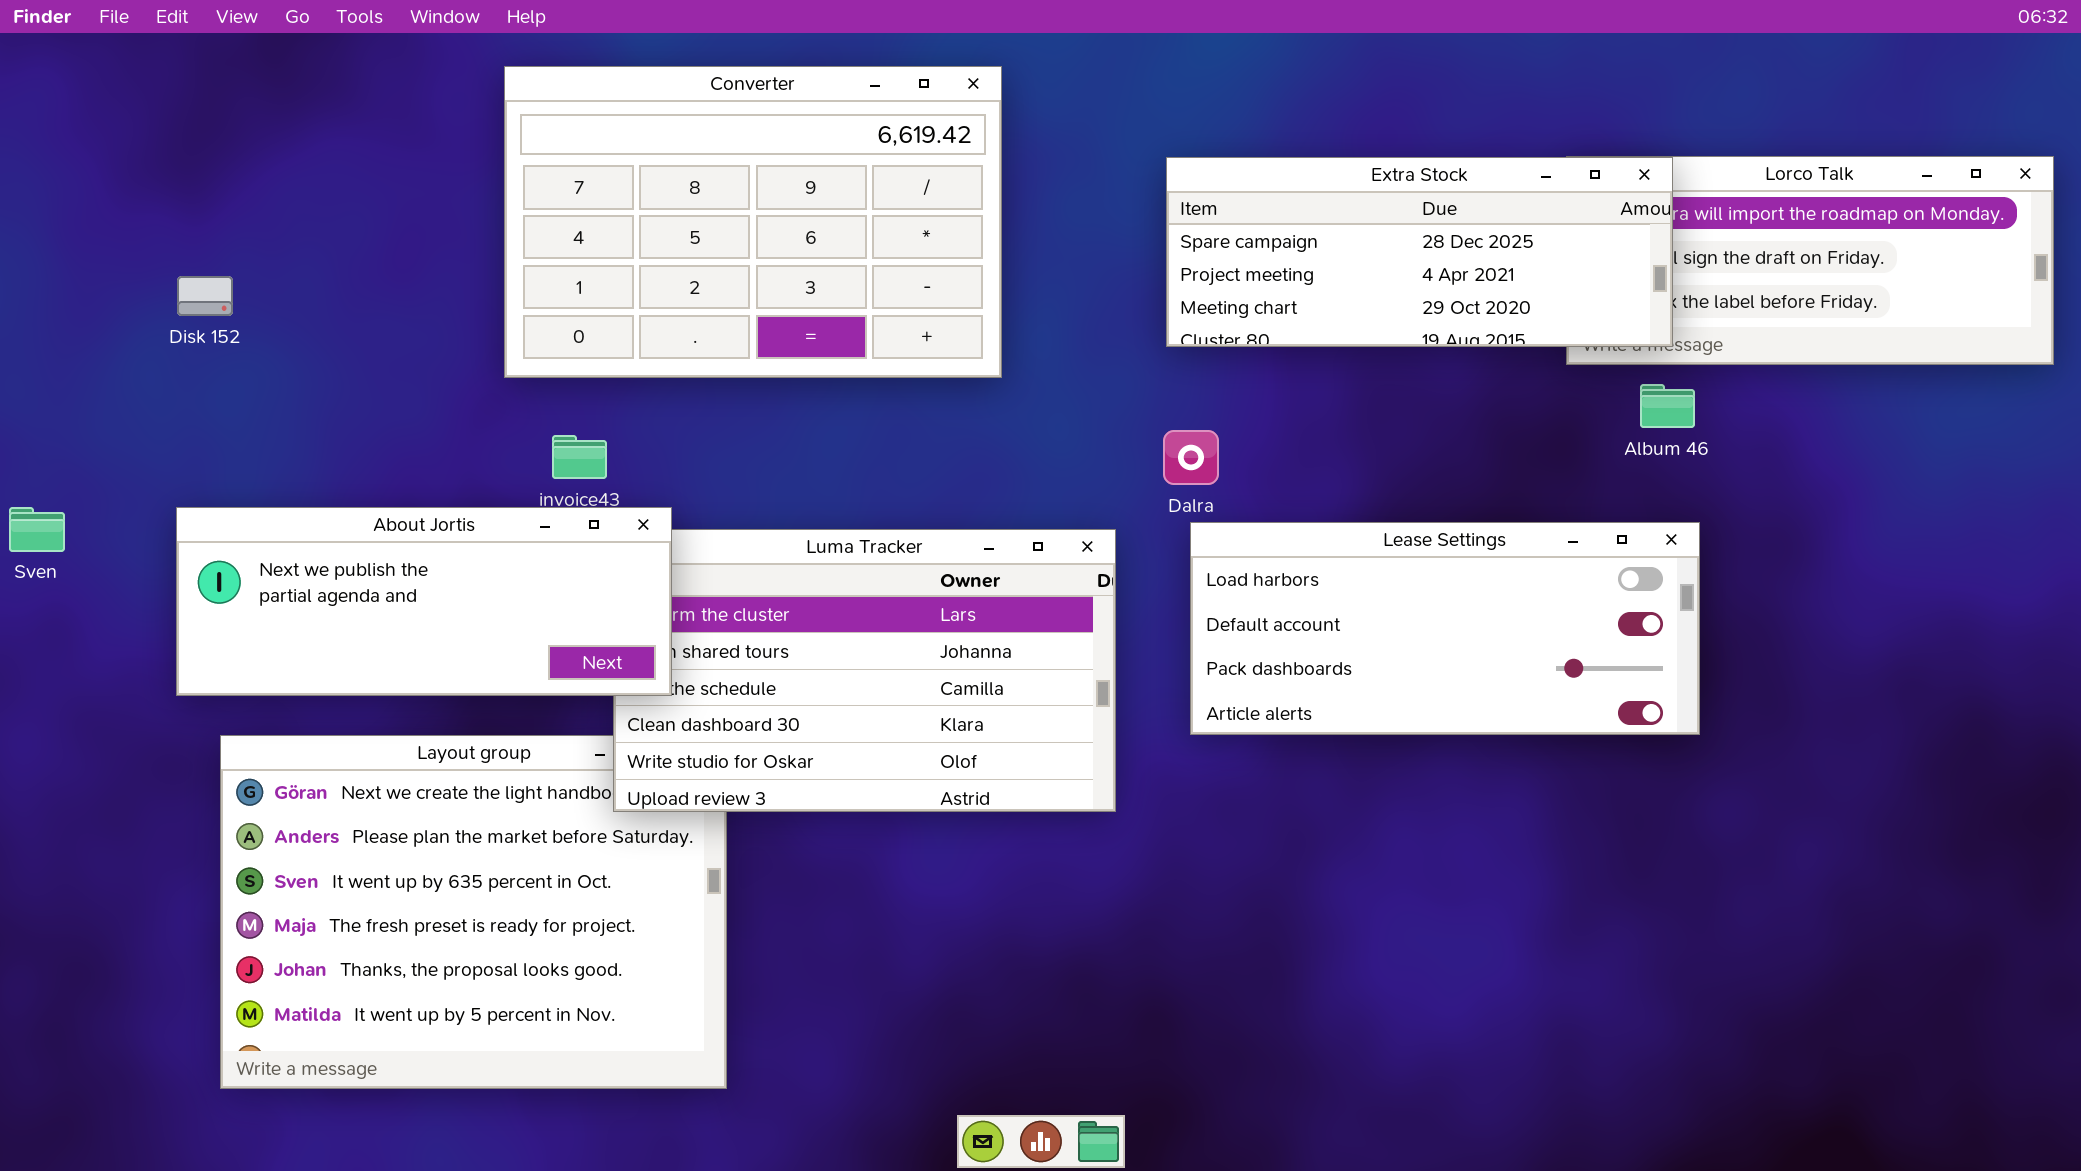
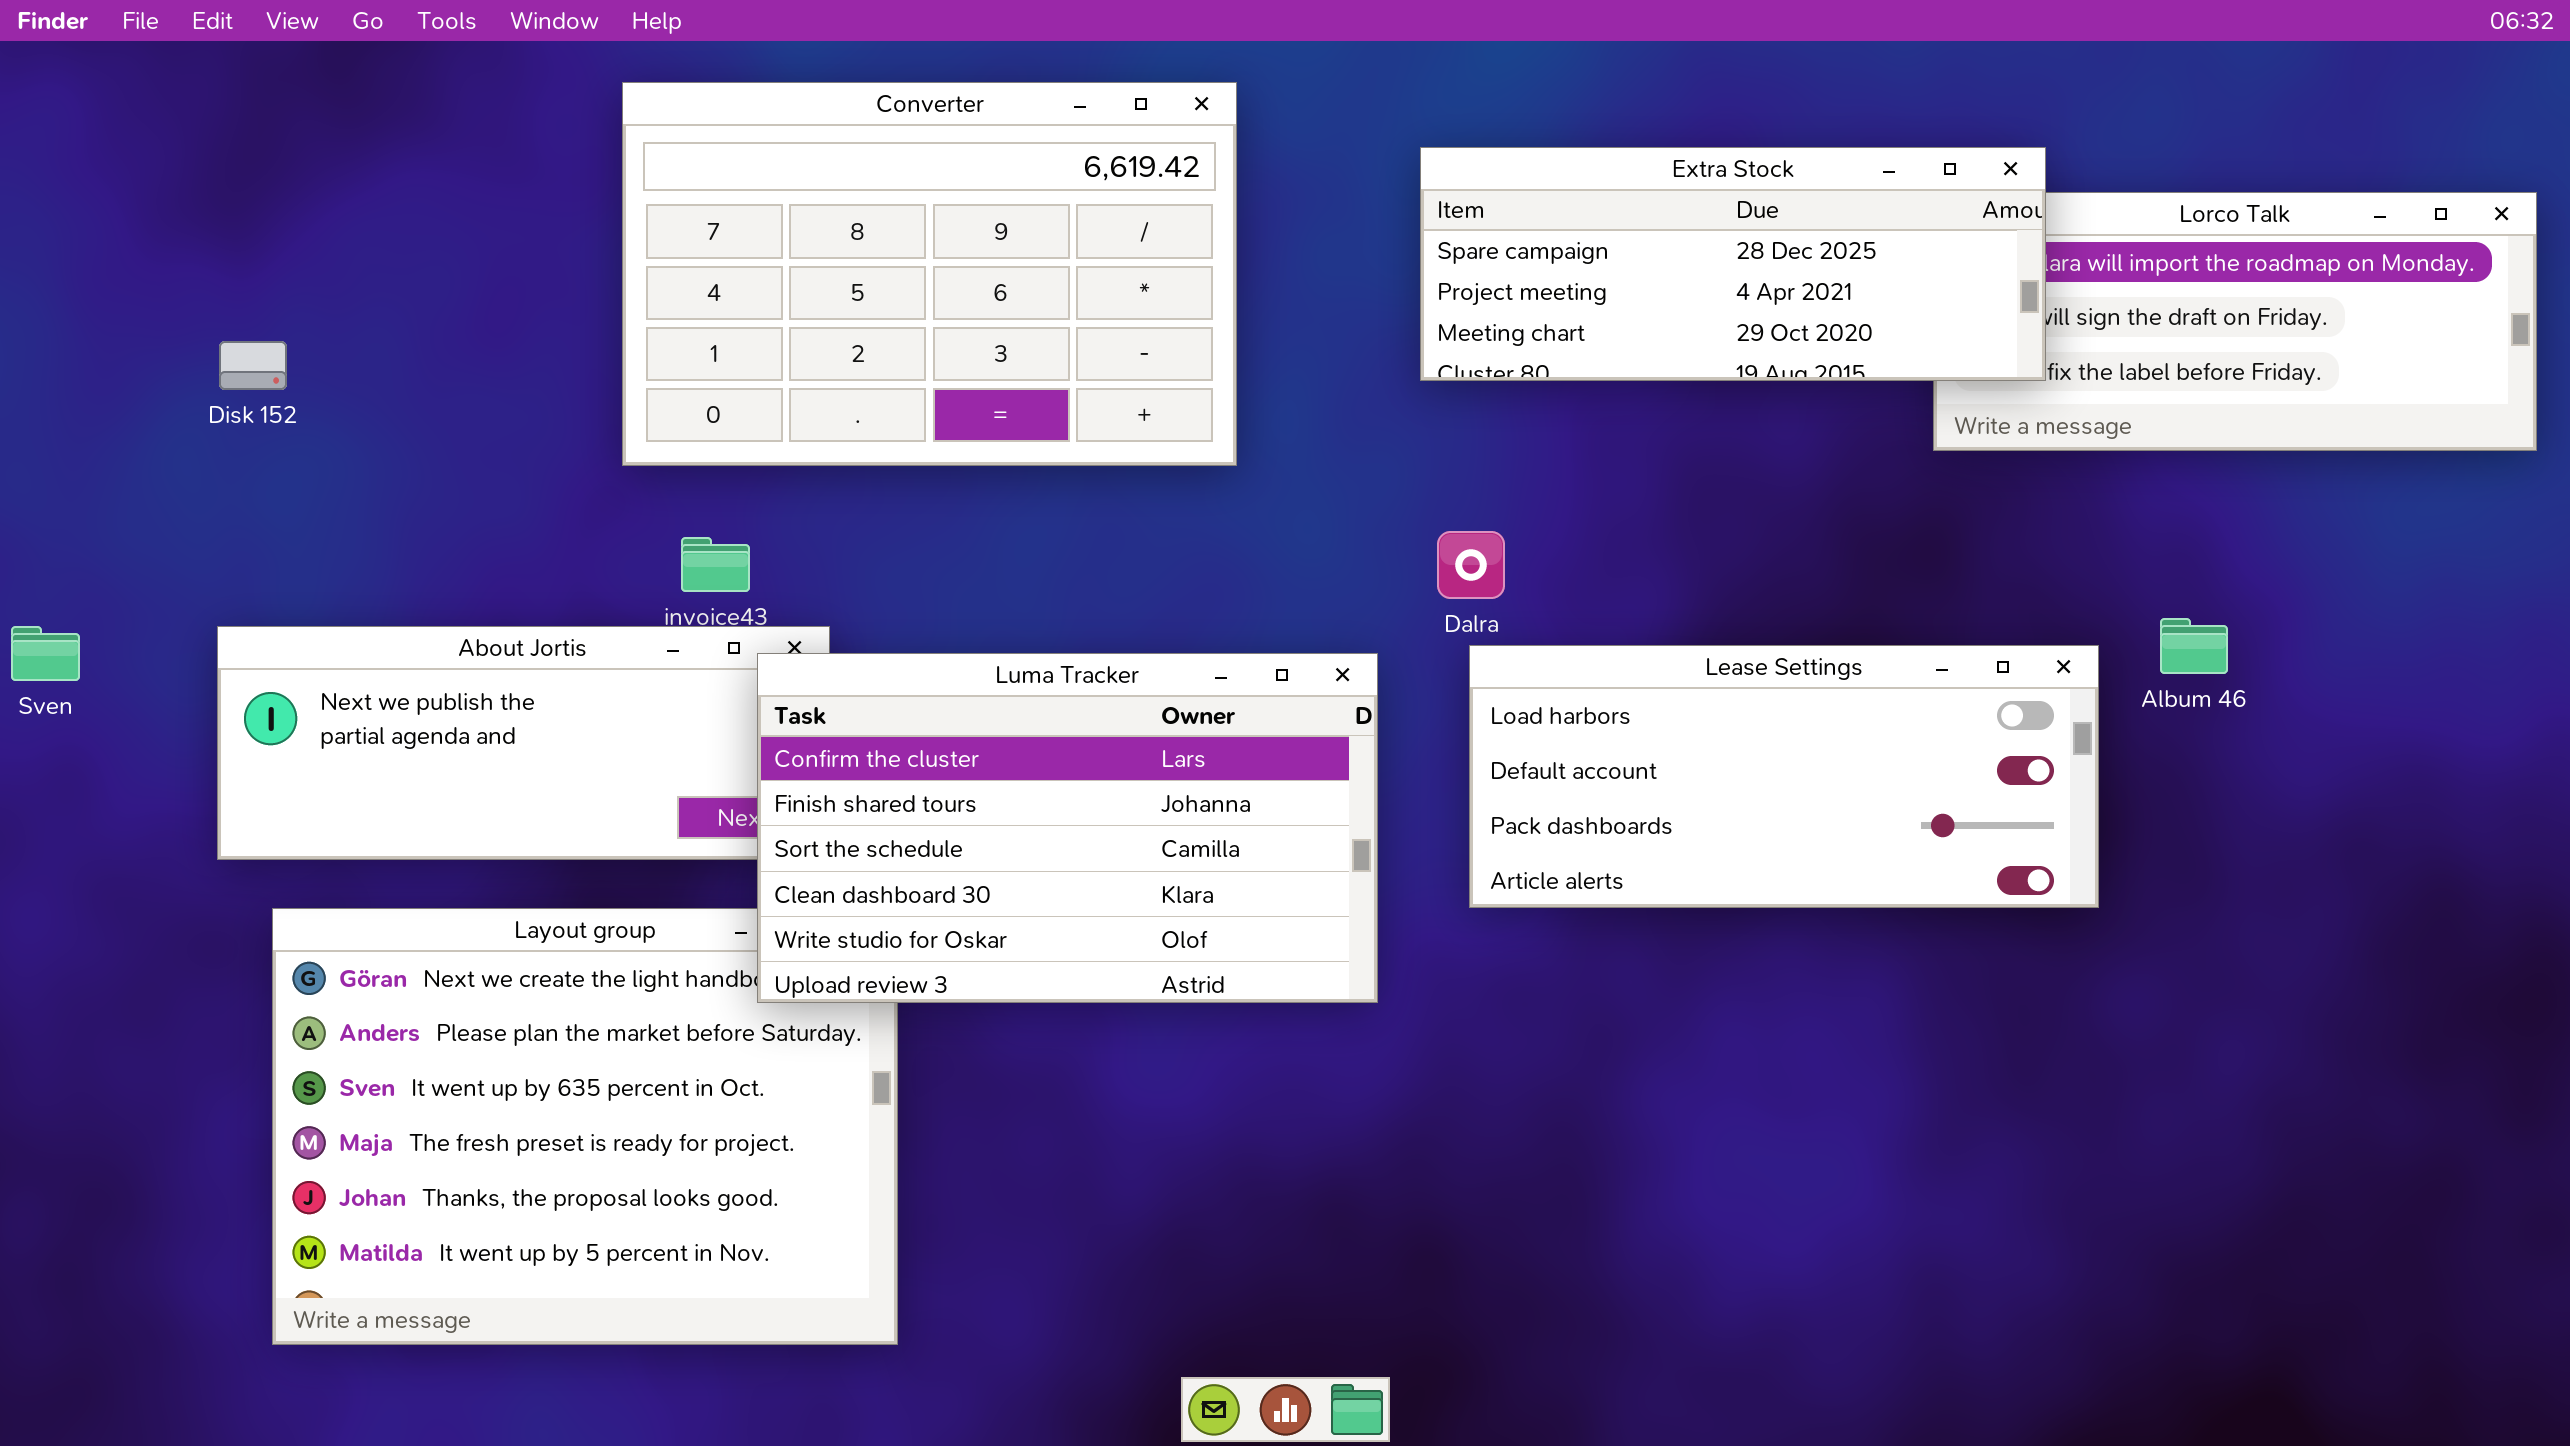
Extra Stock: [1166,157,1673,347] -> [1420,147,2046,381], moved
Album 46: [1640,384,1695,428] -> [2160,618,2228,674], moved
Luma Tracker: [613,529,1116,812] -> [757,653,1378,1003], raised

